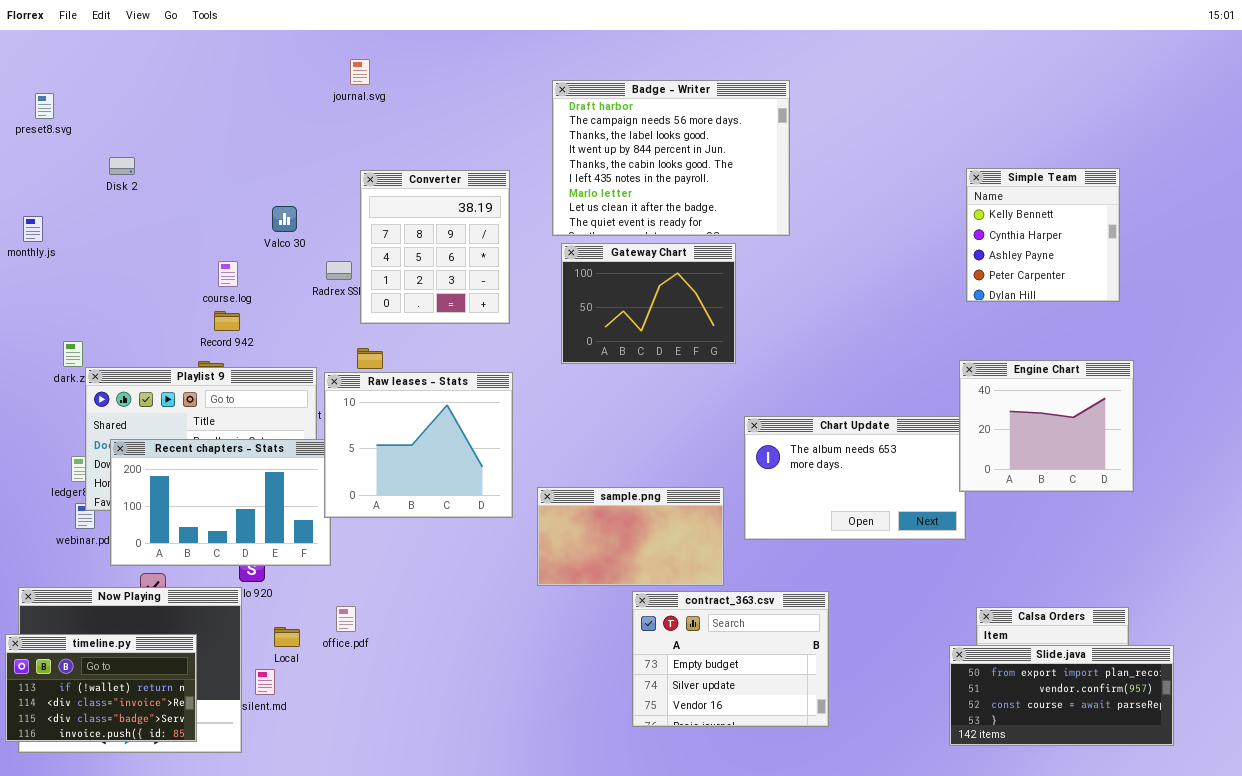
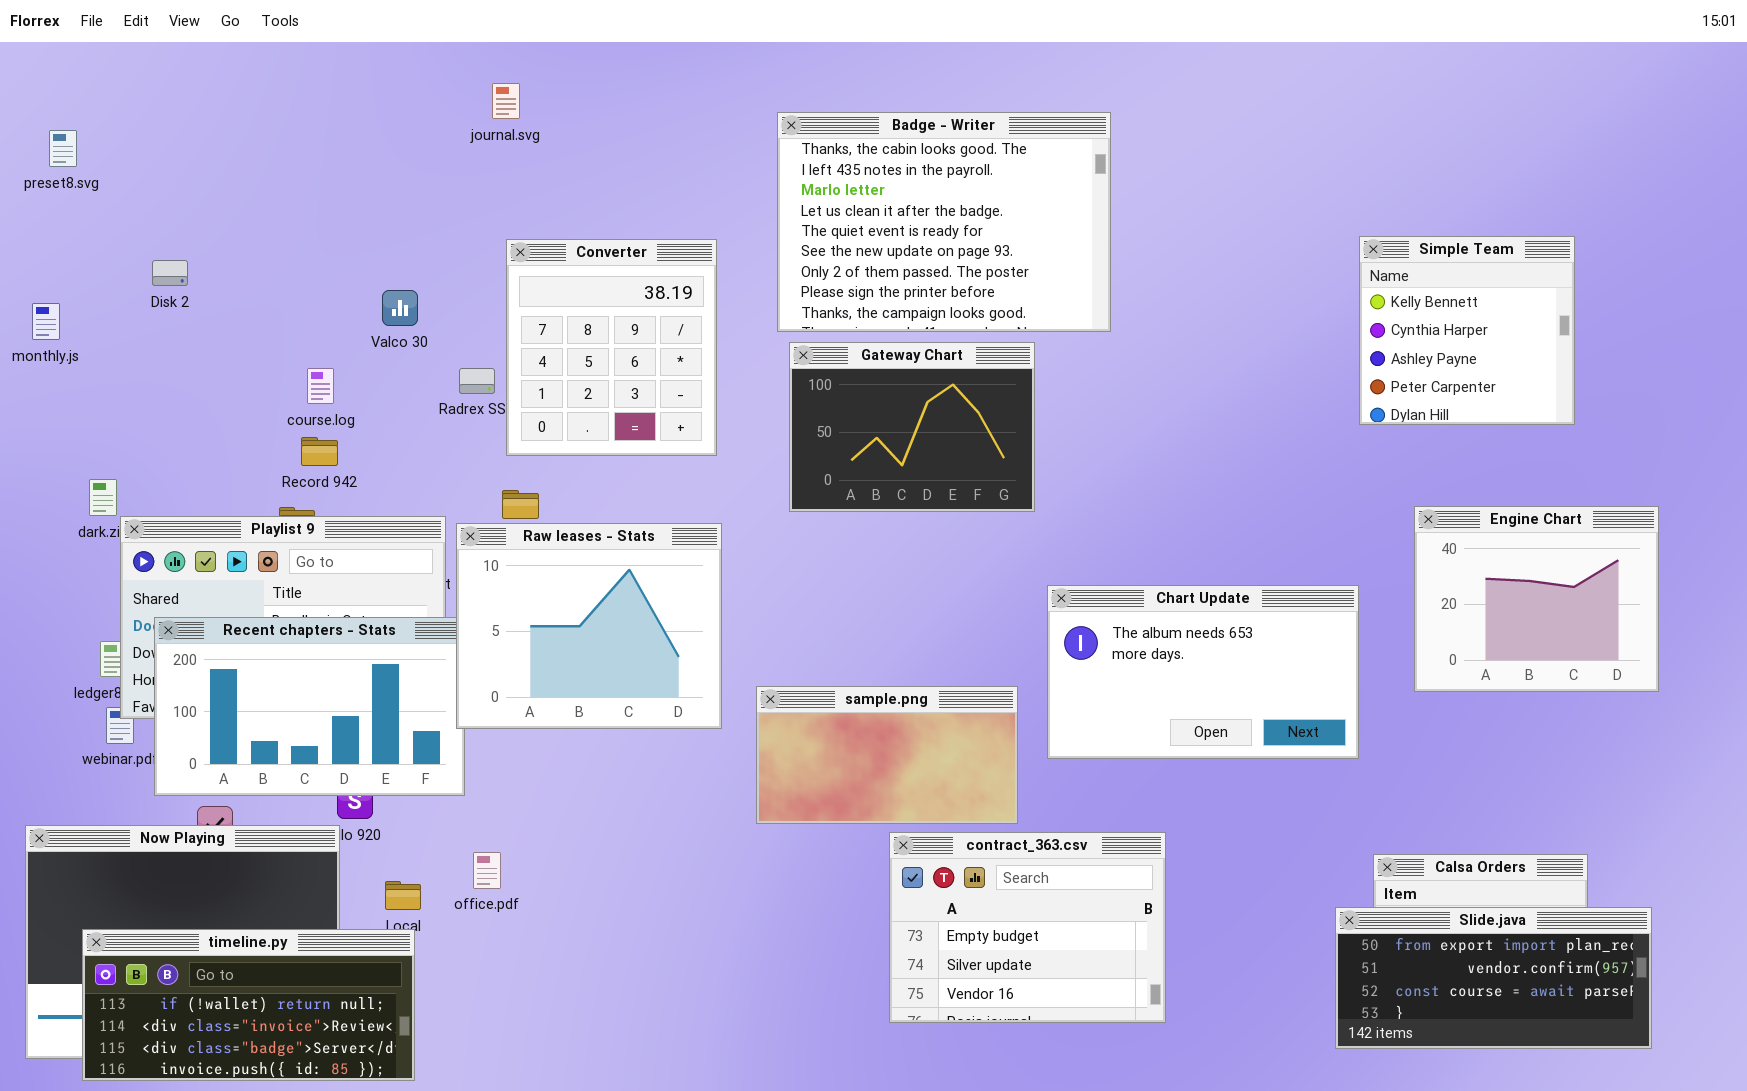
Badge - Writer: [552,80,790,236] -> [777,112,1111,332], scrolled down 4 rows
Disk 2: [109,157,135,175] -> [152,260,188,286], moved
Engine Chart: [959,360,1134,492] -> [1414,506,1659,692], moved
timeline.py: [5,634,197,742] -> [82,929,415,1081], moved, resized

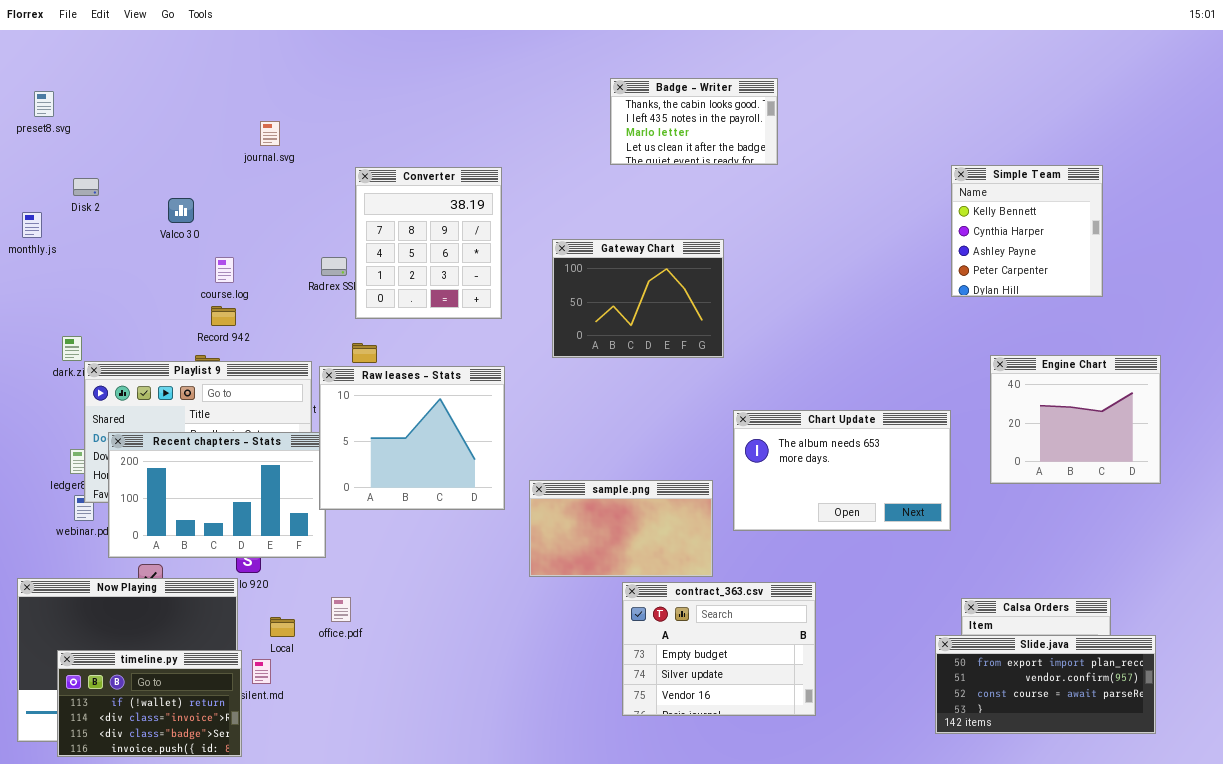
journal.svg: [492,83,520,119] -> [260,121,280,146], moved
Badge - Writer: [777,112,1111,332] -> [610,78,778,165], resized
Disk 2: [152,260,188,286] -> [73,178,99,196], moved
Valco 30: [382,290,418,326] -> [168,198,194,223], moved
timeline.py: [82,929,415,1081] -> [57,650,242,757], resized

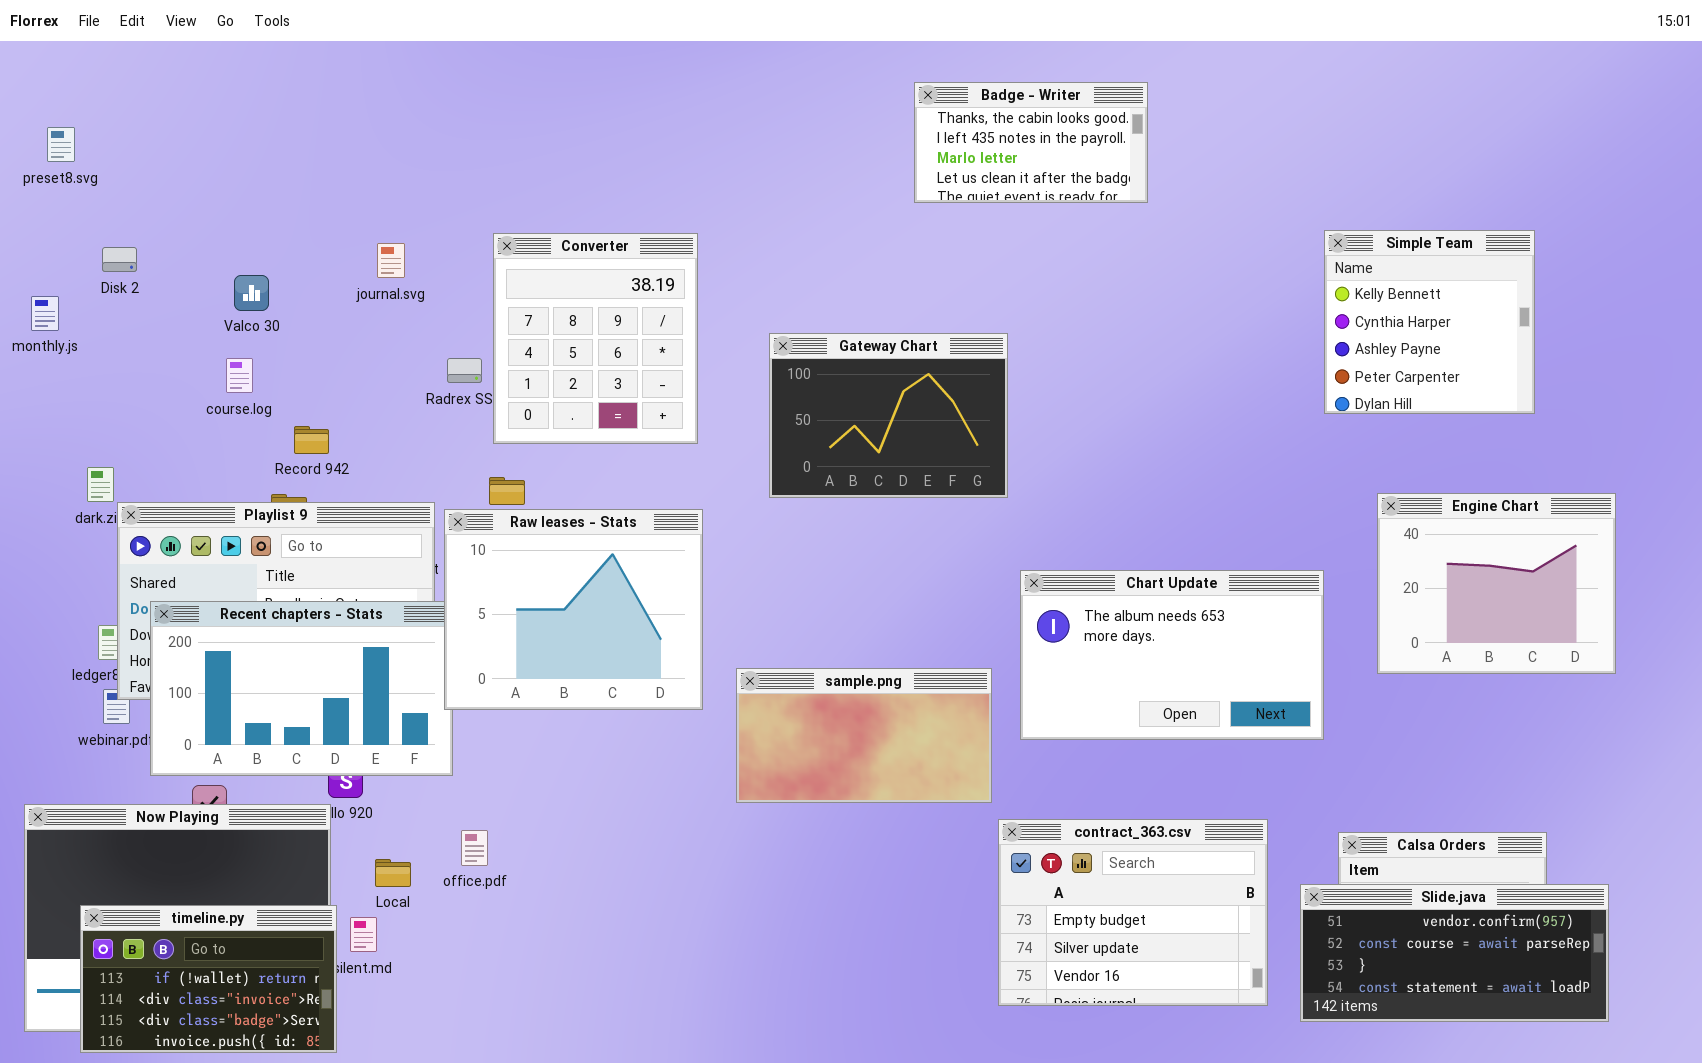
Badge - Writer: [610,78,778,165] -> [914,82,1148,203], moved
journal.svg: [260,121,280,146] -> [377,243,405,278], moved
course.log: [215,257,234,283] -> [226,358,253,393], moved
contract_363.csv: [622,582,816,716] -> [998,819,1268,1006], moved
Slide.java: [935,635,1156,734] -> [1300,884,1609,1022], scrolled down 1 row

